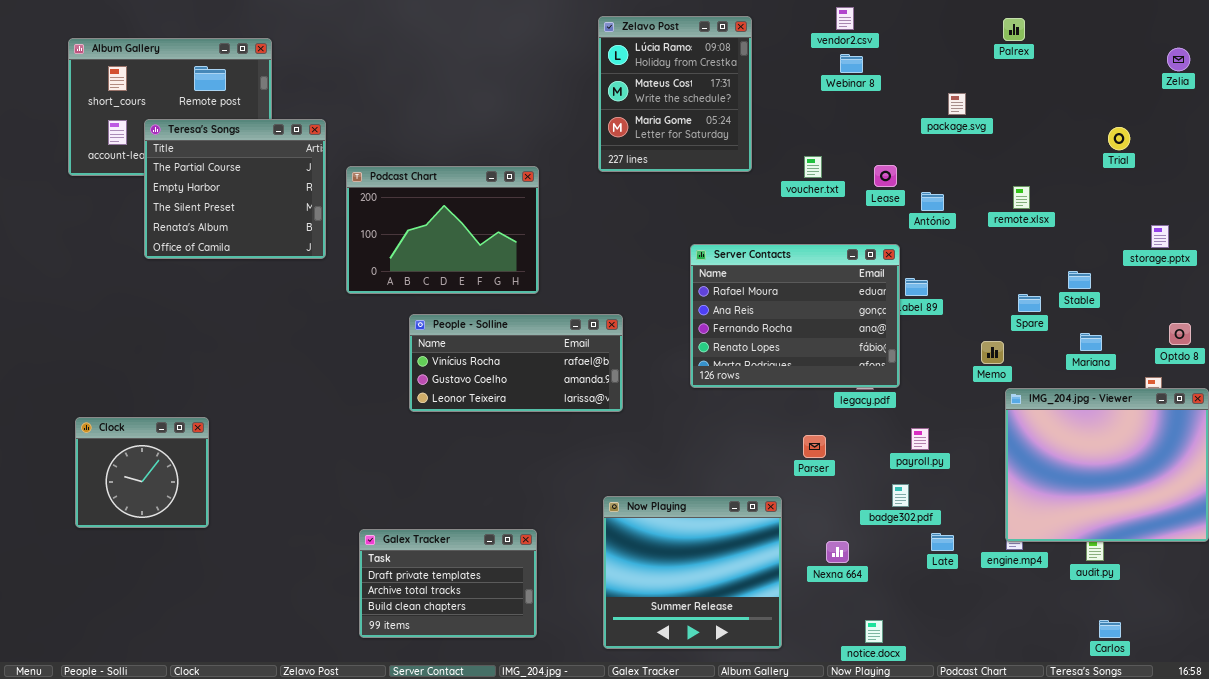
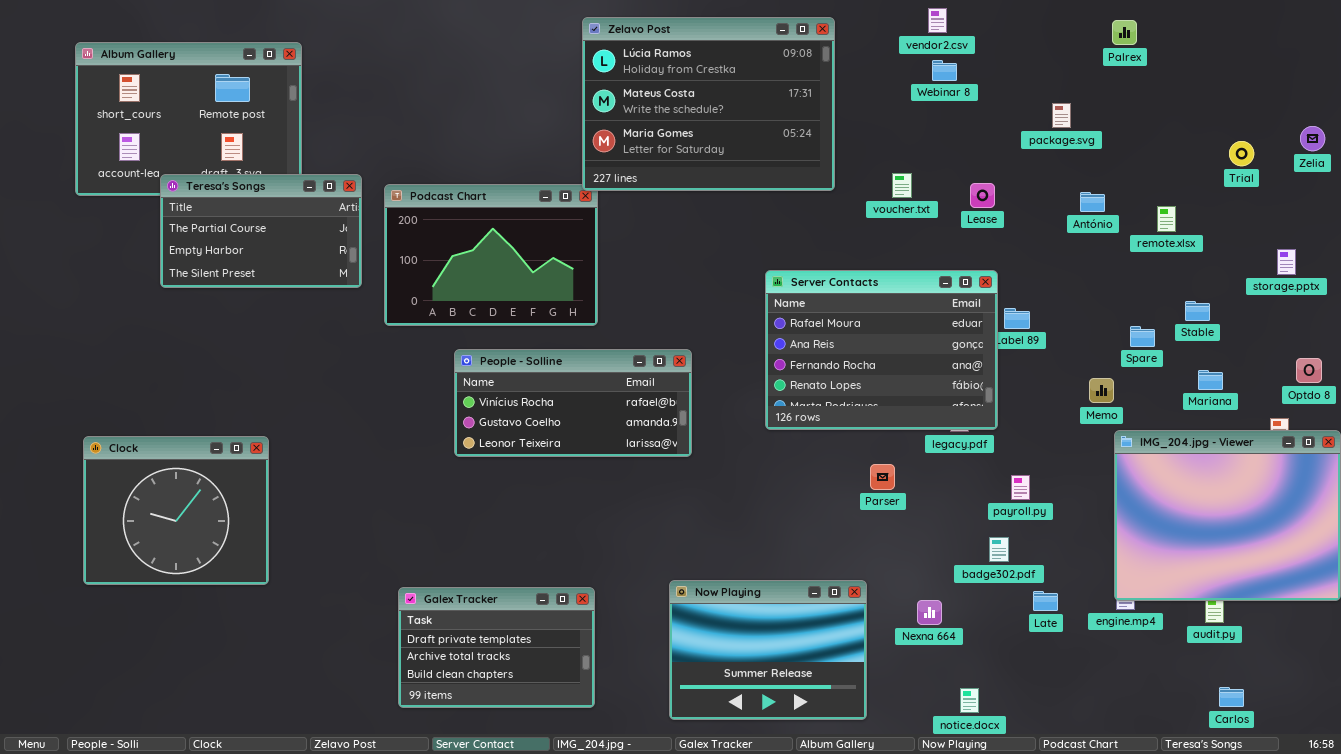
Zelavo Post: [598,16,752,172] -> [582,17,835,191], resized
Zelia: [1167,48,1190,71] -> [1300,126,1325,151], moved
Teresa's Songs: [144,119,326,259] -> [160,174,362,288], resized
remote.xlsx: [1013,186,1030,209] -> [1157,206,1176,232], moved
António: [921,192,944,211] -> [1080,192,1105,212], moved
Clock: [75,417,209,528] -> [83,436,269,585], resized
Parser: [803,435,826,458] -> [870,464,895,490], moved
Now Playing: [603,496,782,649] -> [669,580,867,720], resized

